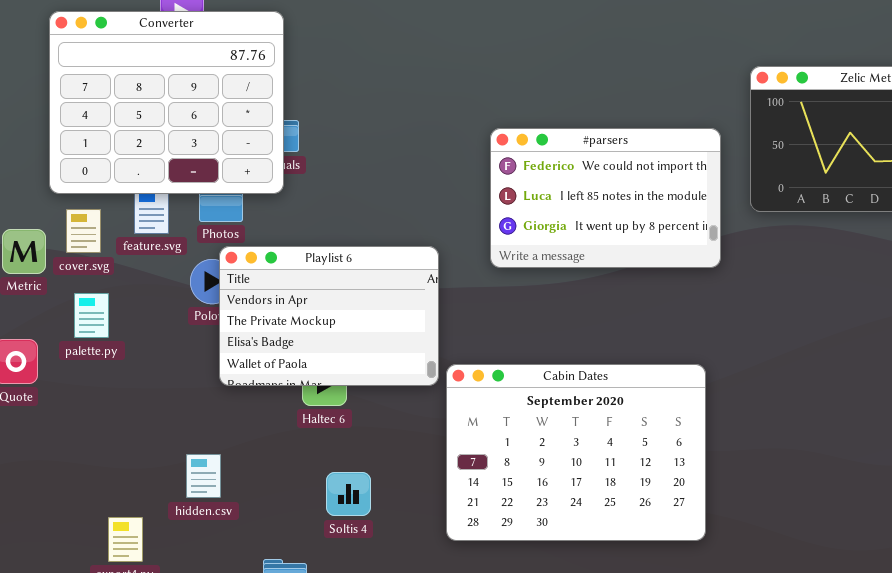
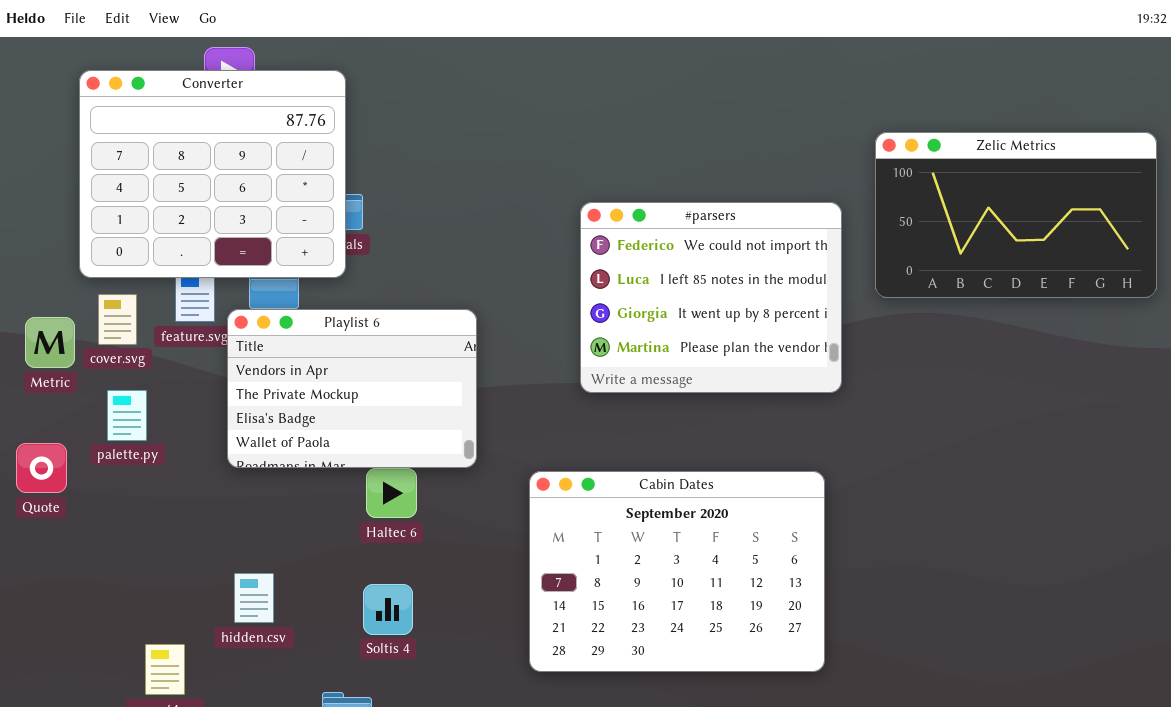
#parsers: [490,128,721,268] -> [580,202,842,393], resized
Playlist 6: [219,246,439,386] -> [227,309,477,468], moved
Soltis 4: [326,472,371,516] -> [363,584,413,635], moved

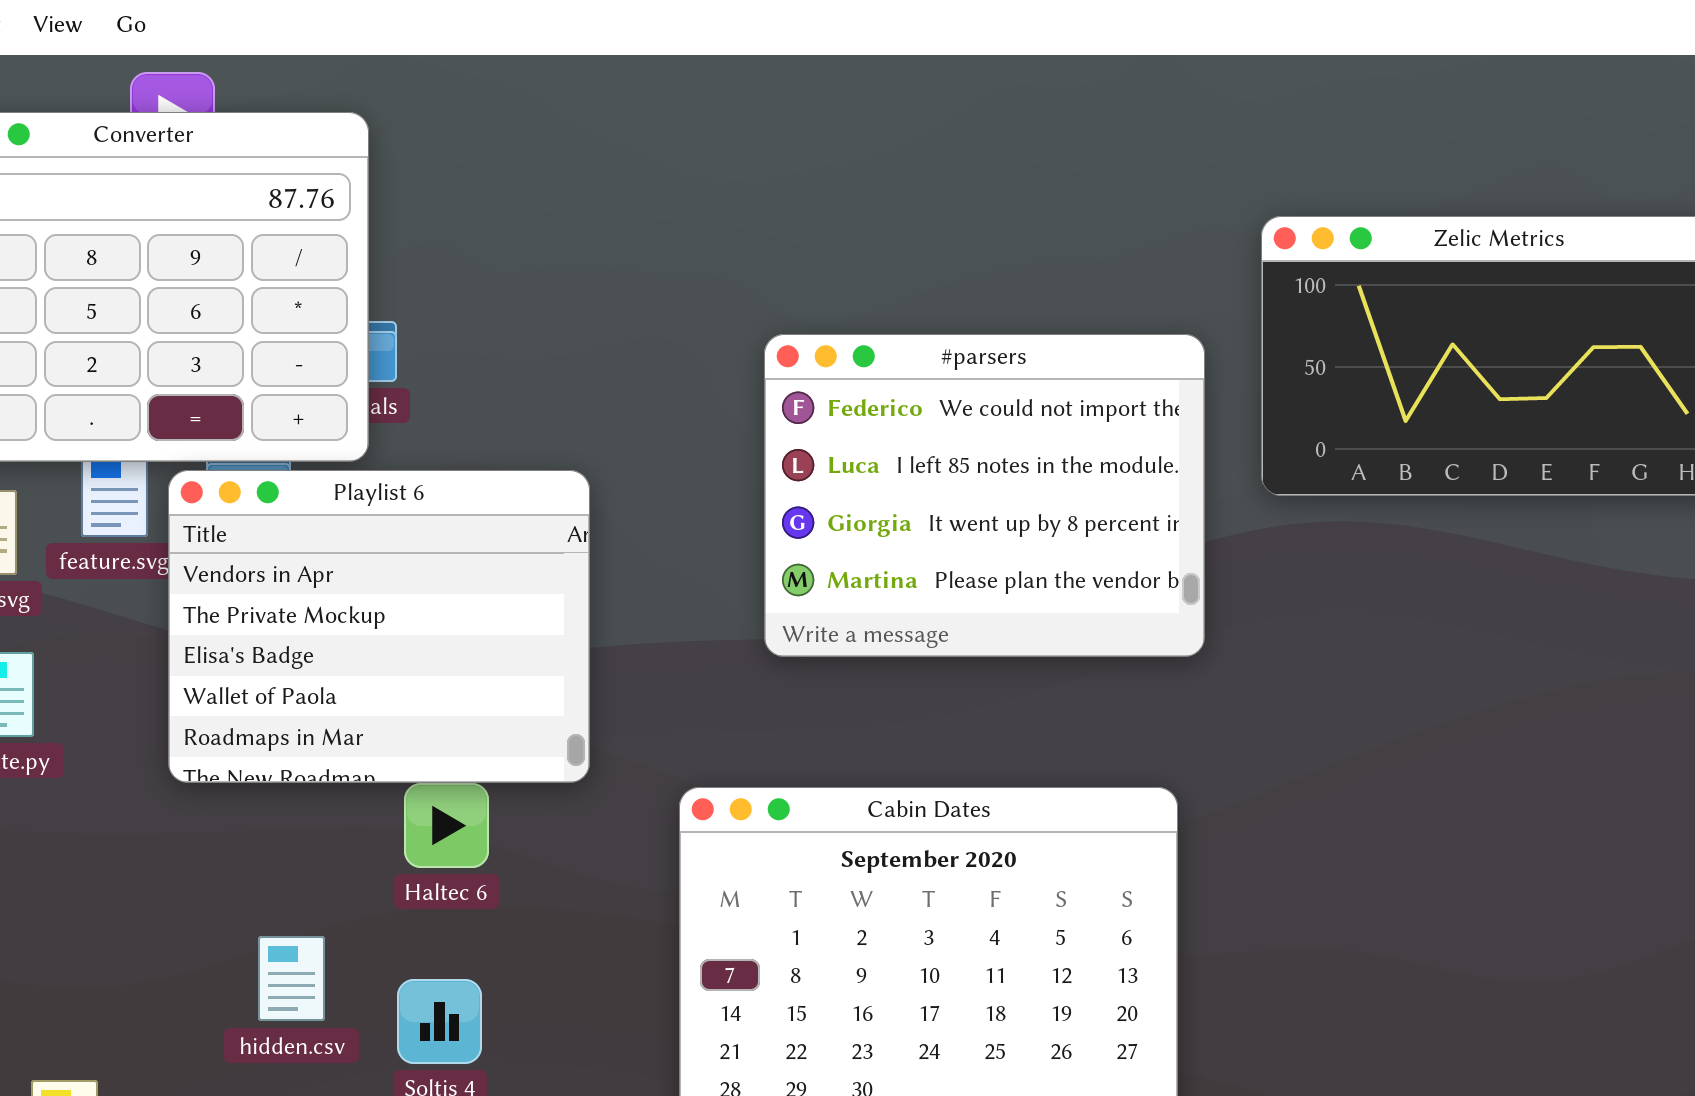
Playlist 6: [227,309,477,468] -> [168,470,590,783], resized
hidden.csv: [234,573,274,623] -> [258,936,325,1021], moved

